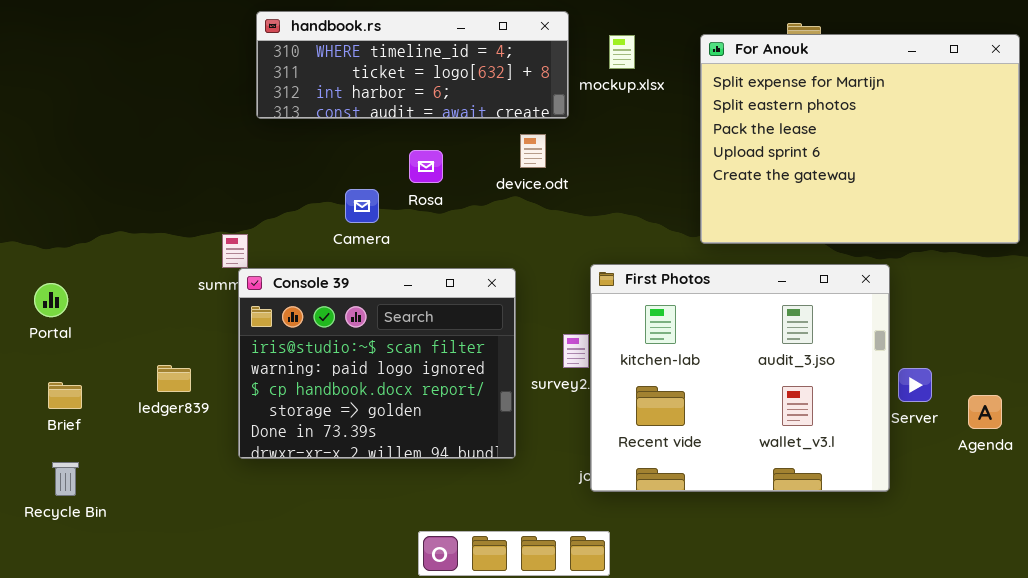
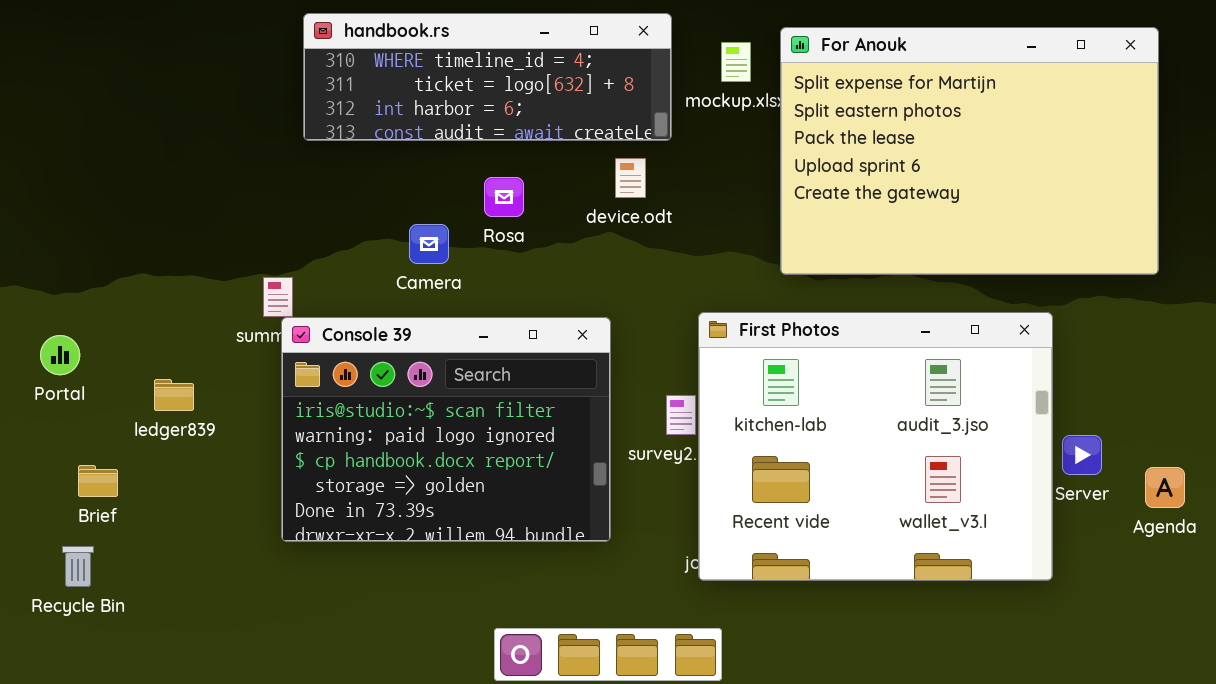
For Anouk: [700,34,1020,244] -> [780,27,1159,275], moved
ledger839: [157,365,191,392] -> [154,379,194,411], moved
Brief: [48,382,82,409] -> [78,465,118,497], moved

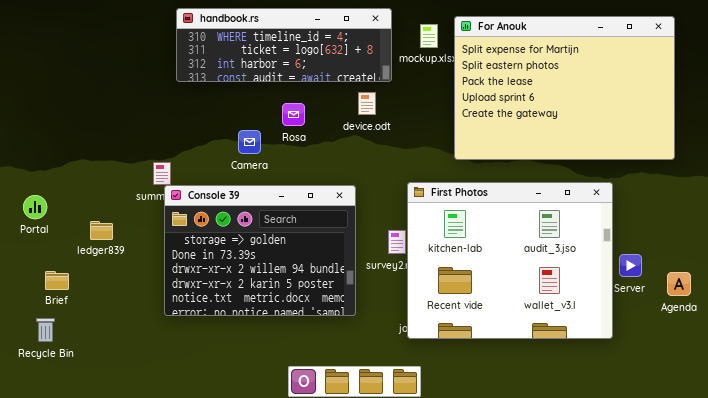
Console 39: [281,317,611,542] -> [164,185,356,316], scrolled down 3 rows

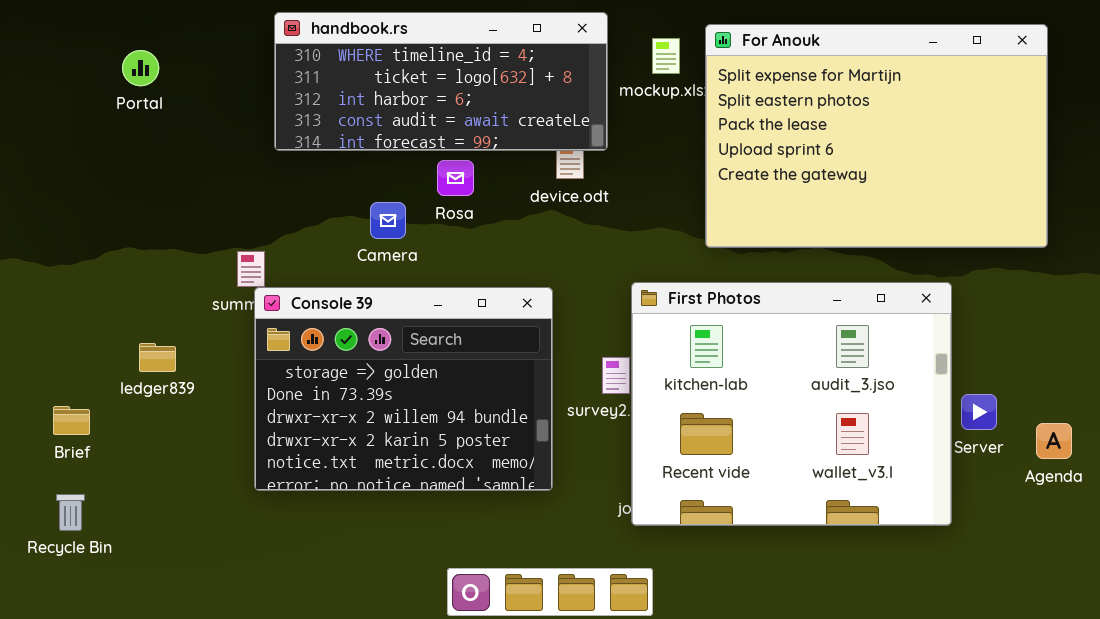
handbook.rs: [176,8,392,82] -> [274,12,608,151], resized
Portal: [23,195,47,219] -> [122,50,159,86], moved
Brief: [45,271,69,290] -> [53,406,90,435], moved

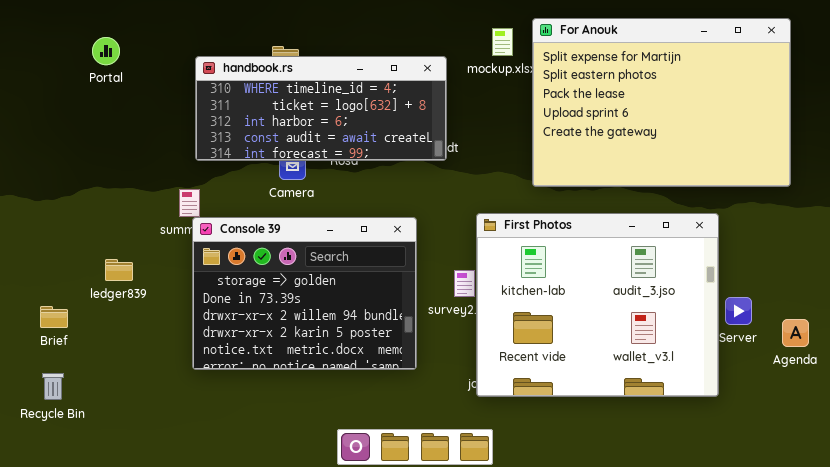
handbook.rs: [274,12,608,151] -> [195,56,447,161], moved

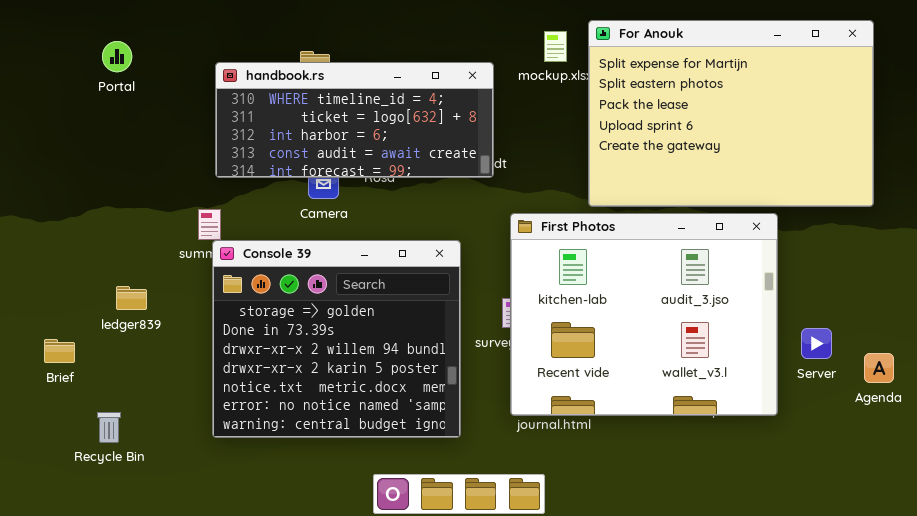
First Photos: [476,213,719,397] -> [510,213,778,416], moved
Console 39: [192,217,417,370] -> [212,240,461,438], resized
Recycle Bin: [42,373,64,400] -> [97,412,121,443], moved

